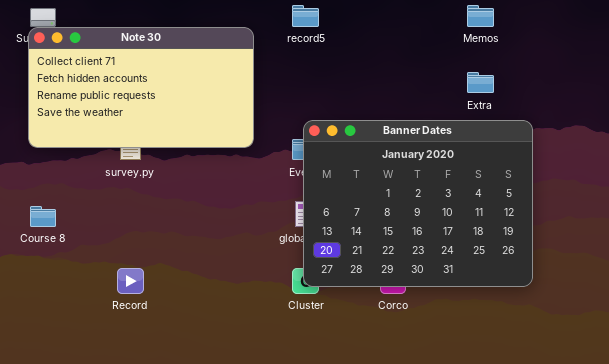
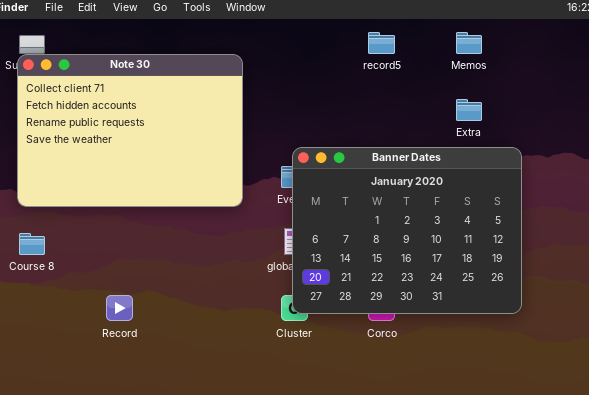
record5: [292,5,319,27] -> [368,32,395,54], moved
Note 30: [28,27,254,148] -> [17,54,243,207], resized

